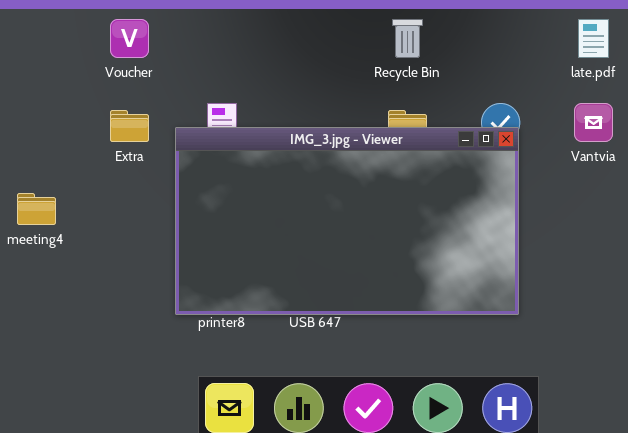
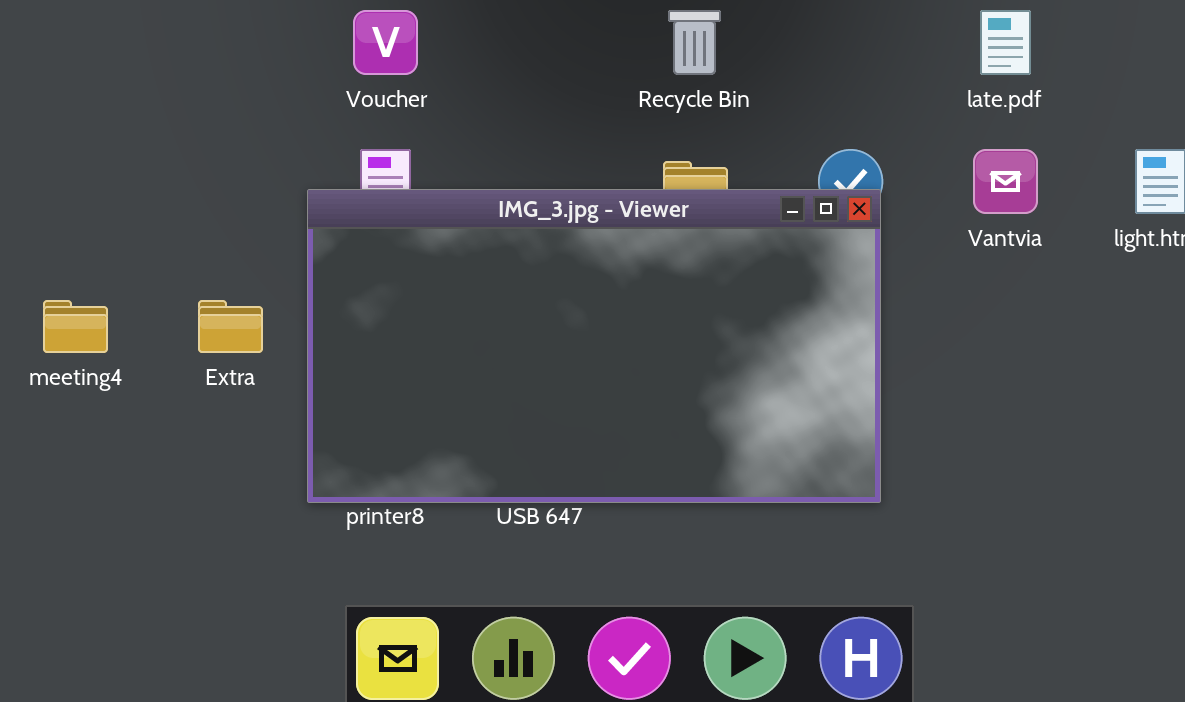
Voucher: [110,19,149,58] -> [353,10,418,75], moved
Extra: [110,110,149,142] -> [198,300,263,353], moved

